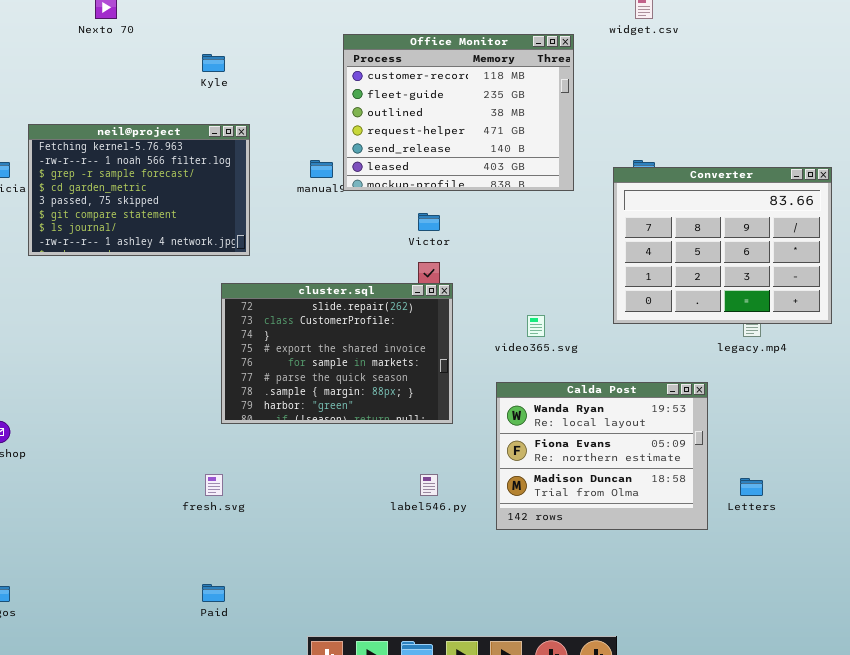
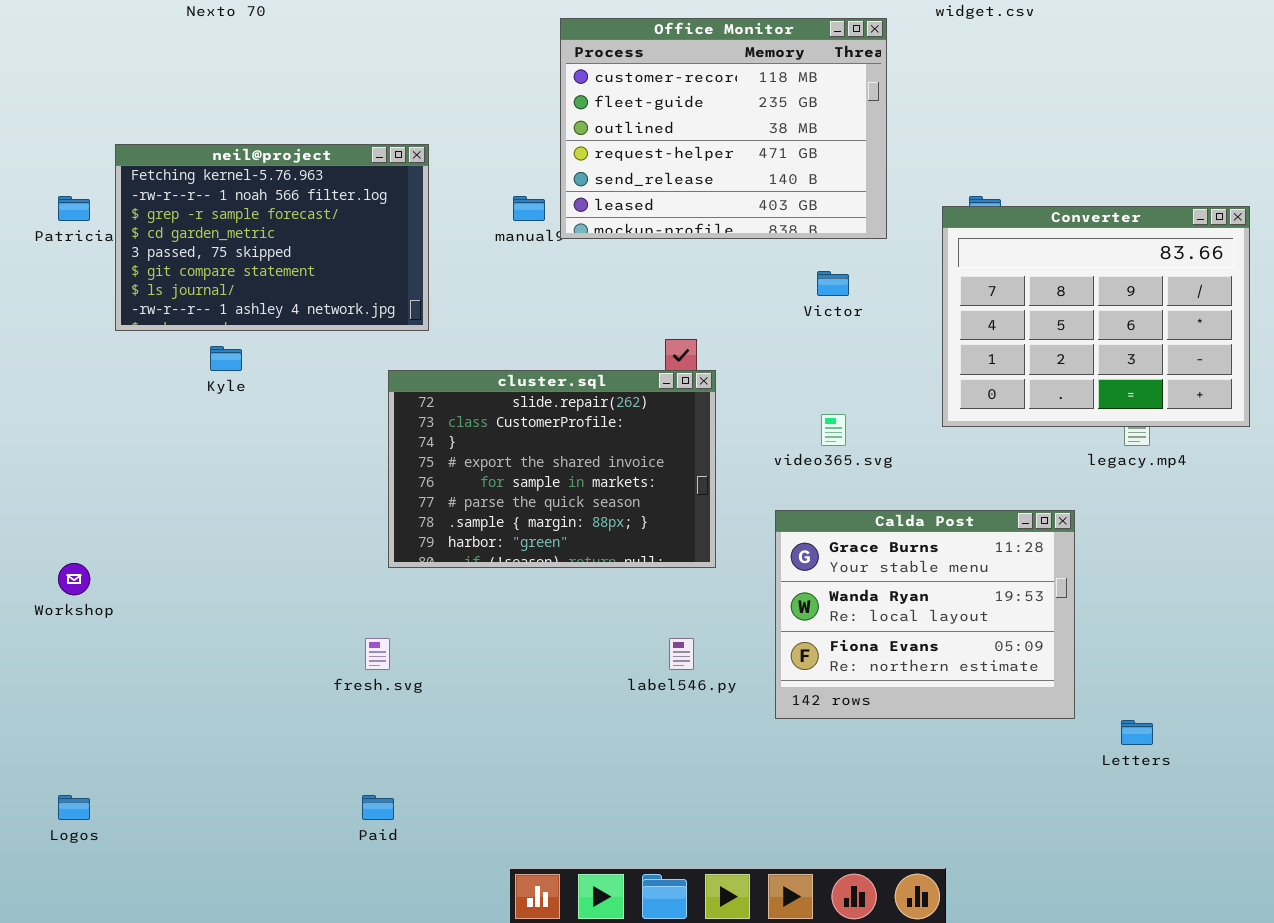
Kyle: [202,54,225,72] -> [210,346,242,371], moved
Victor: [418,213,440,231] -> [817,271,849,296], moved
Calda Post: [496,382,708,530] -> [775,510,1075,719], scrolled up 1 row
Letters: [740,478,763,496] -> [1121,720,1153,745], moved

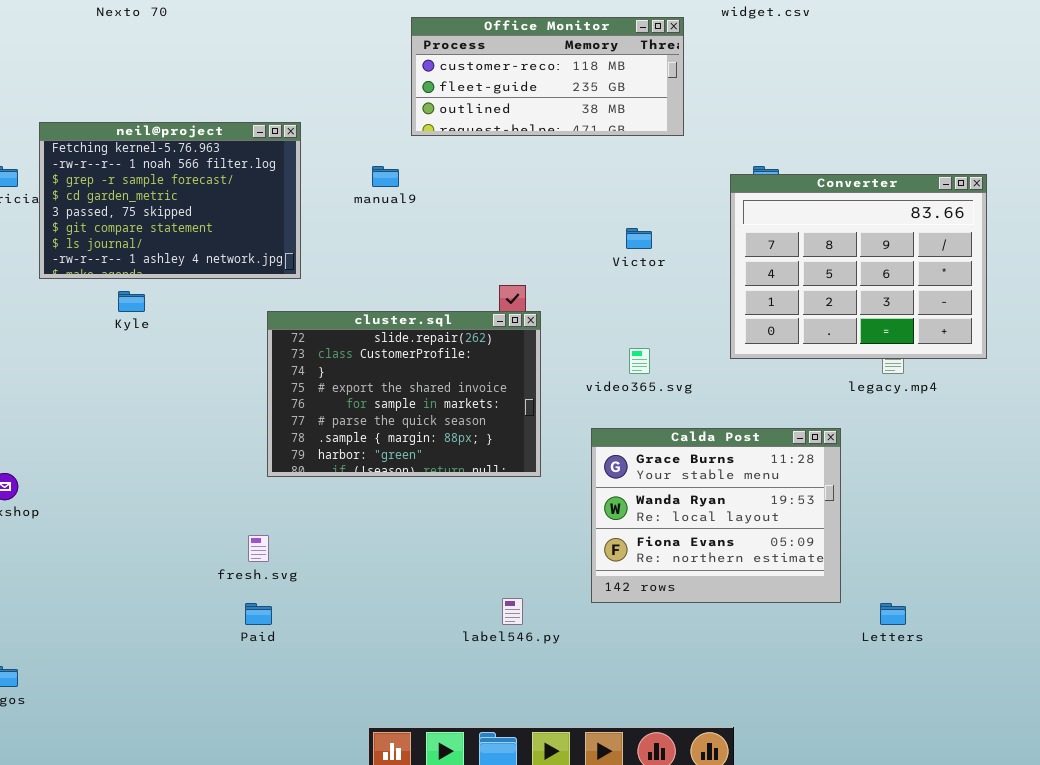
Office Monitor: [560,18,887,239] -> [411,17,684,136], resized
label546.py: [669,638,694,670] -> [502,598,523,625], moved
Paid: [362,795,394,820] -> [245,603,272,625], moved

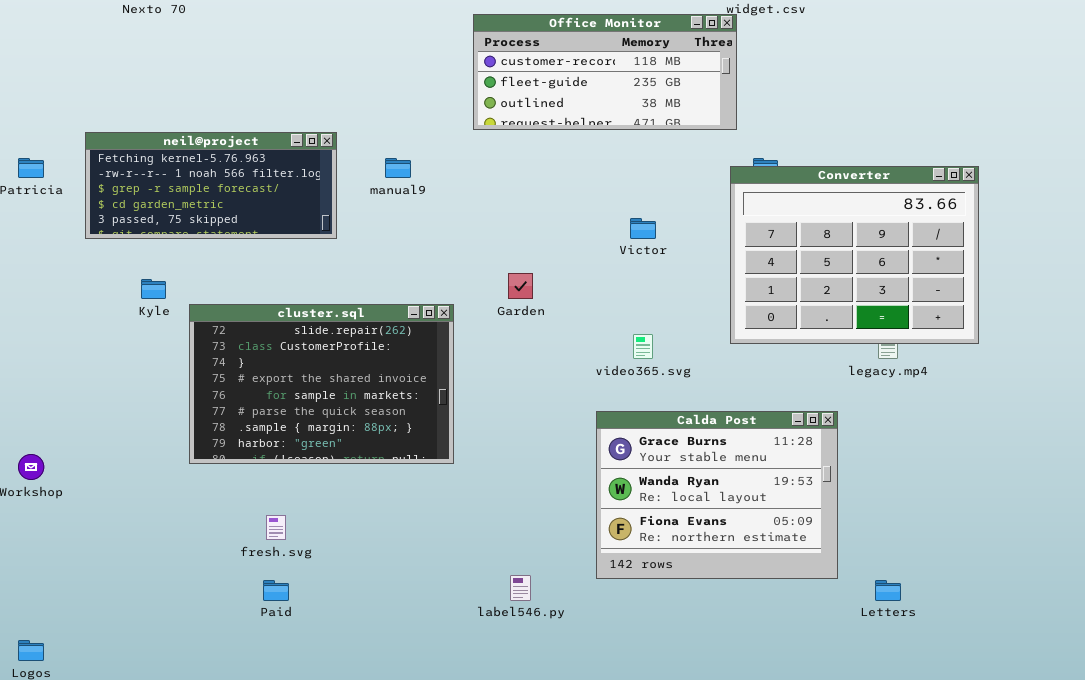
Office Monitor: [411,17,684,136] -> [473,14,737,130], moved
neil@project: [39,122,301,279] -> [85,132,337,239], moved, resized
cluster.sql: [267,311,541,477] -> [189,304,454,464], moved

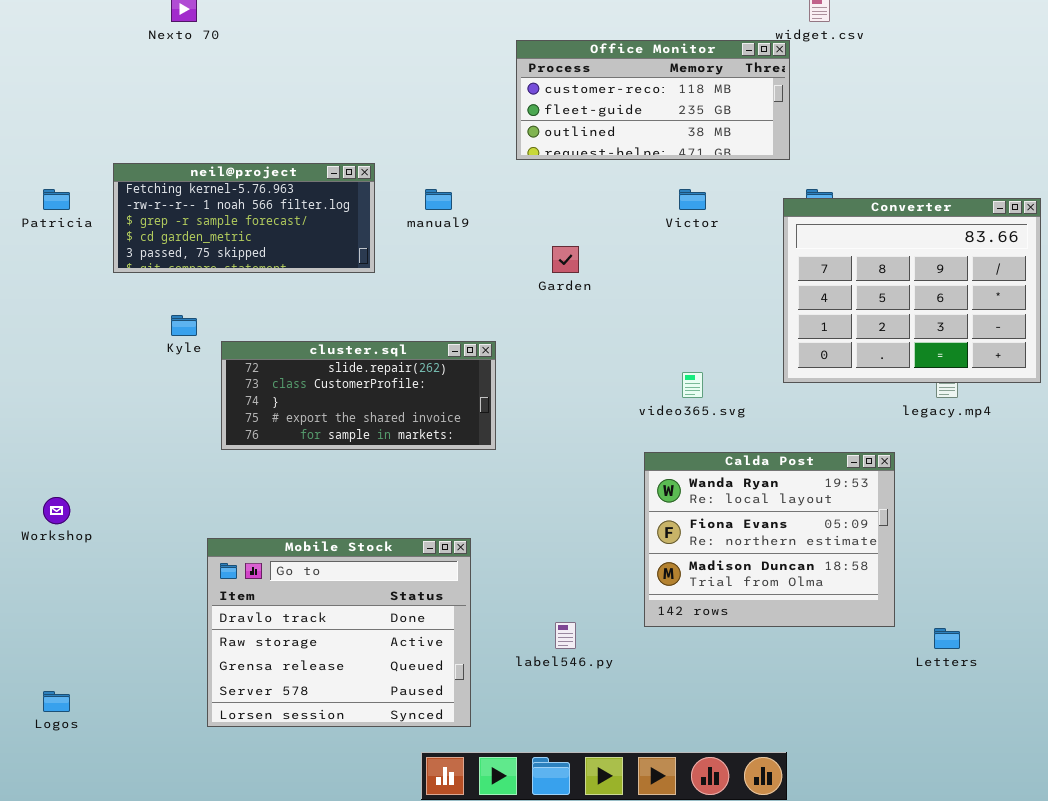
Victor: [630,218,656,239] -> [679,189,706,210], moved
Garden: [508,273,533,299] -> [552,246,579,273], moved
cluster.sql: [189,304,454,464] -> [221,341,496,450], resized
Calda Post: [596,411,838,579] -> [644,452,895,627], scrolled down 1 row
Mobile Stock: none -> [207,538,471,727], opened

